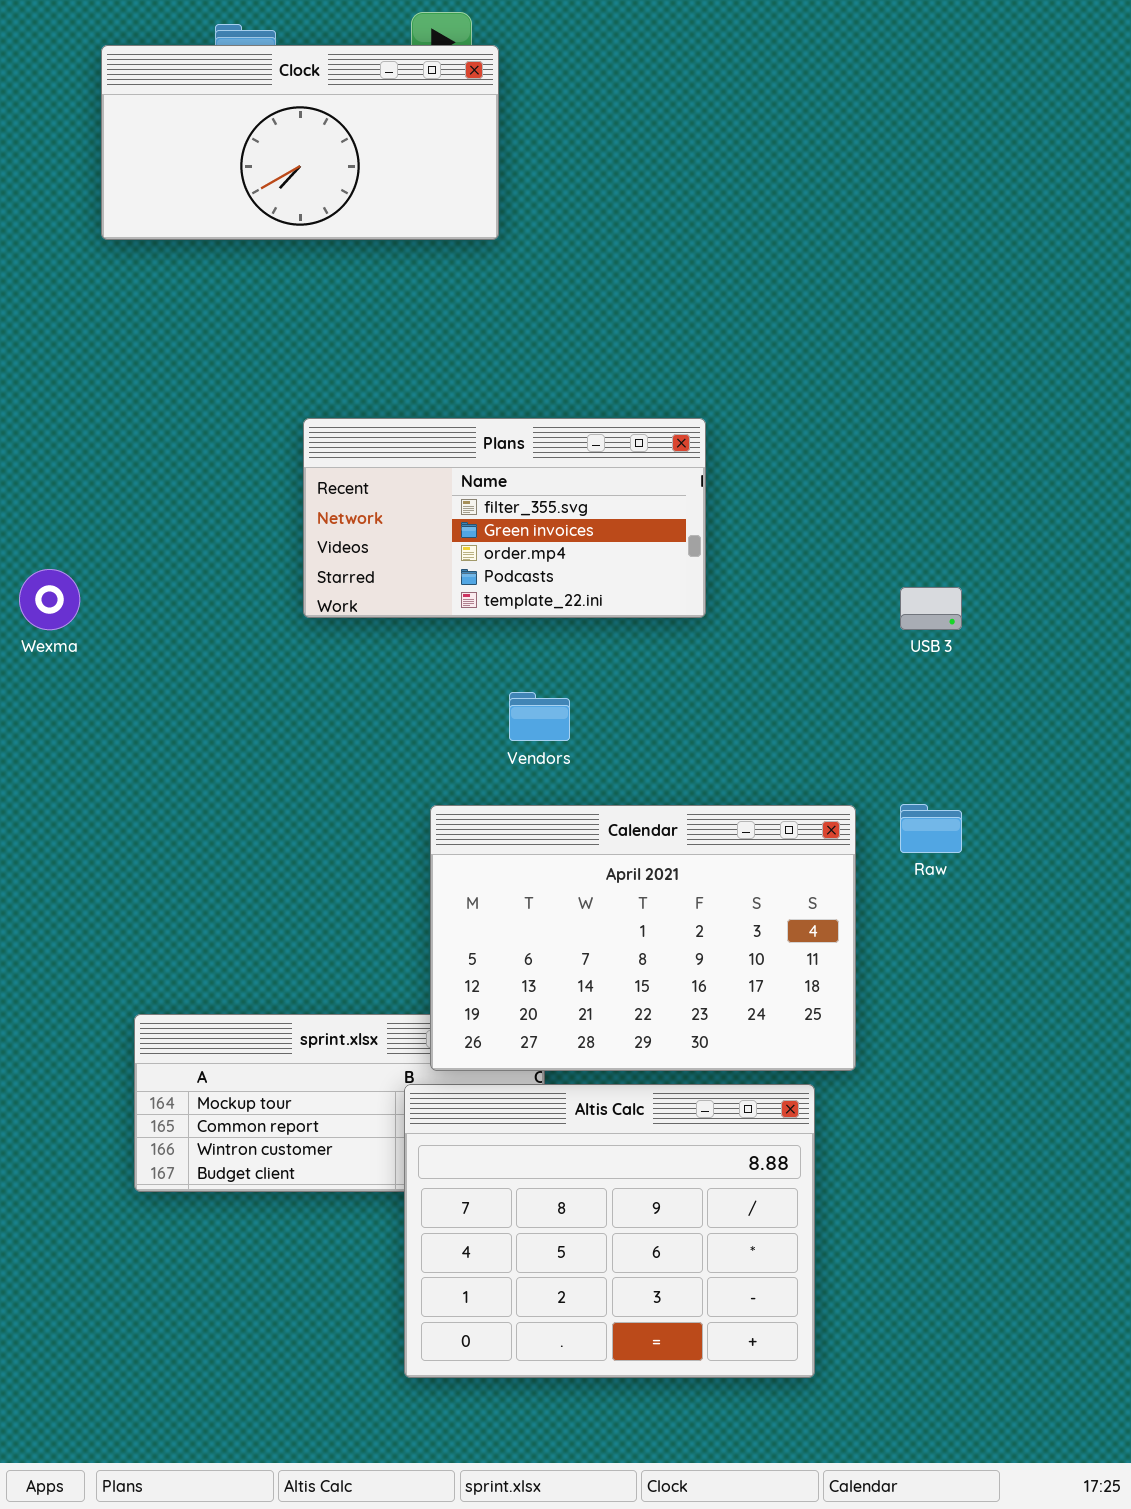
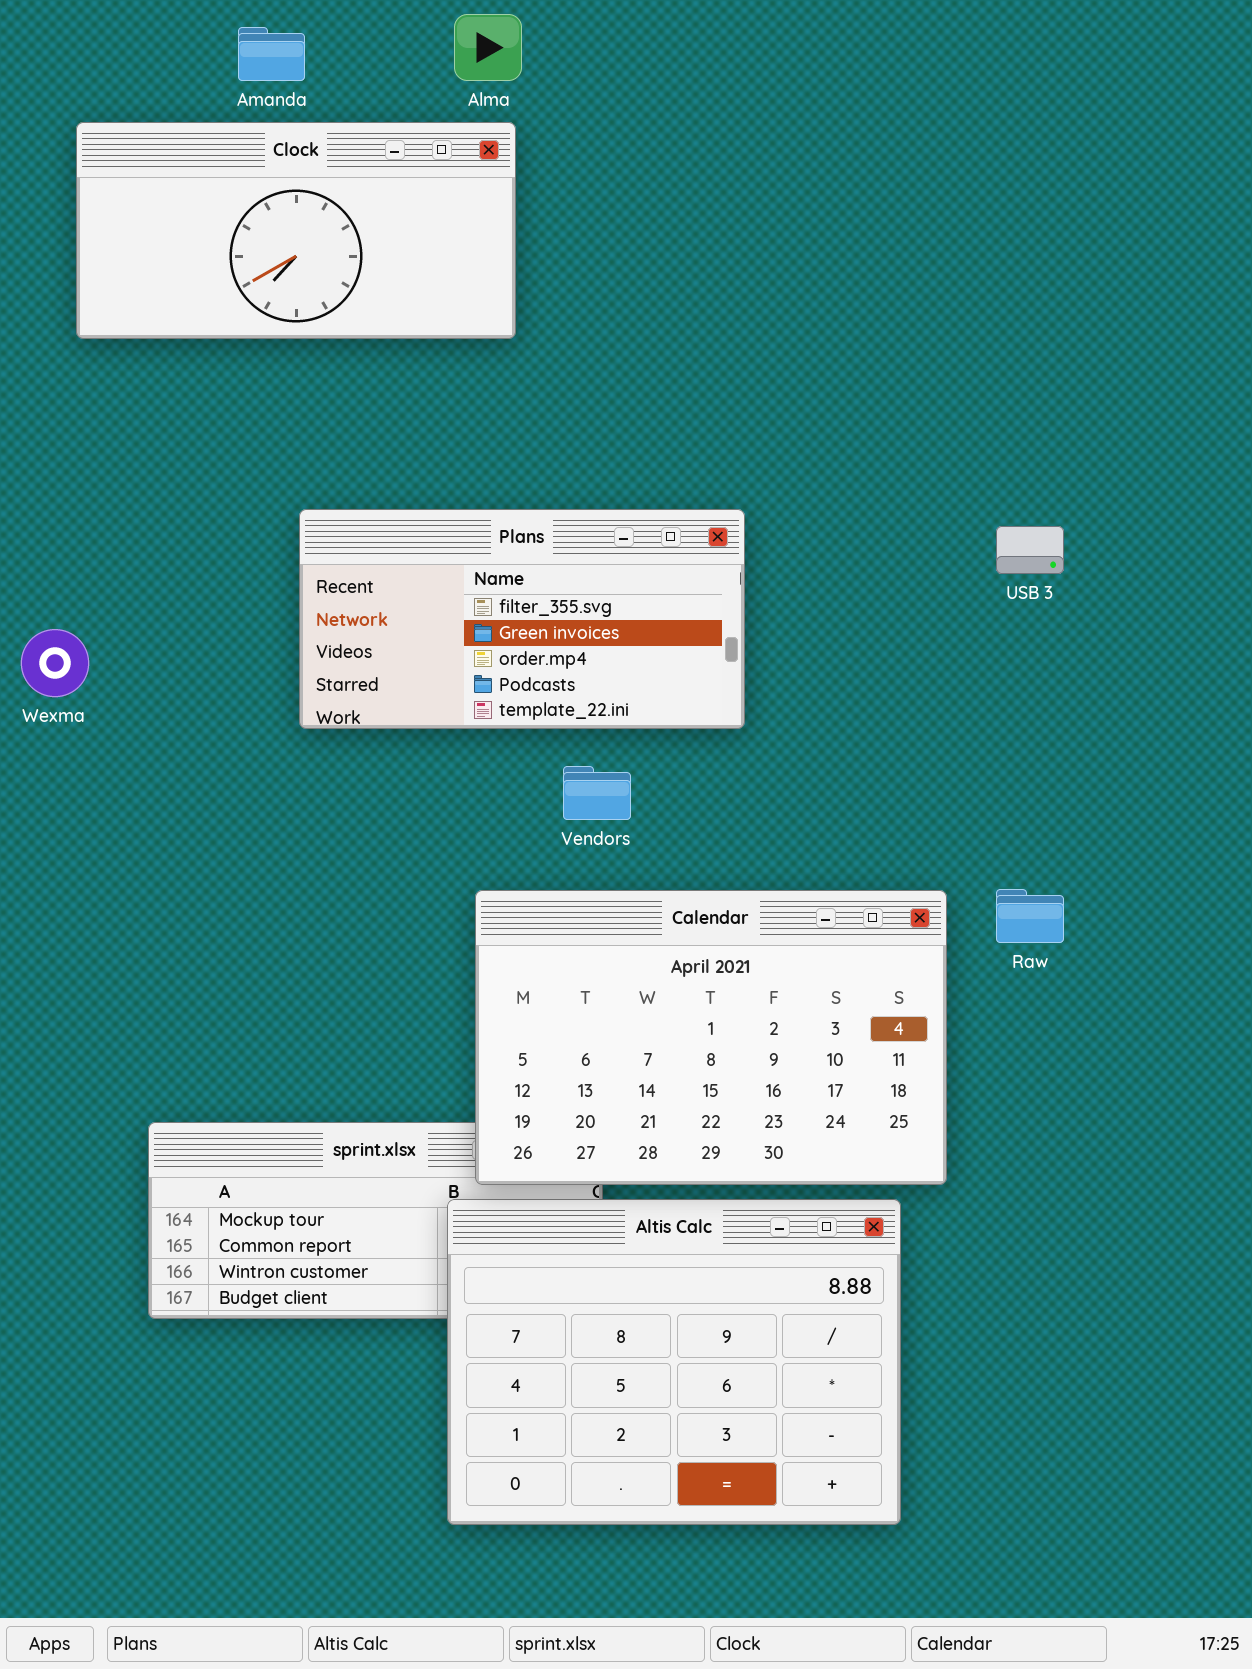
Clock: [101,45,499,240] -> [76,122,516,339], moved
Plans: [303,418,706,618] -> [299,509,745,729], moved
USB 3: [900,587,962,630] -> [996,526,1064,574], moved

